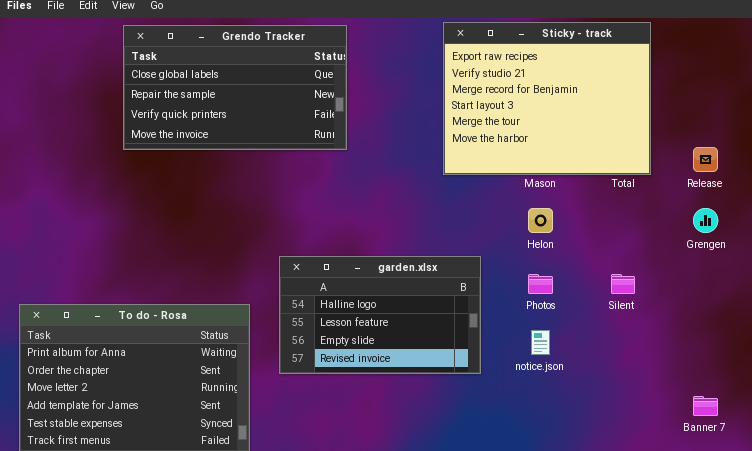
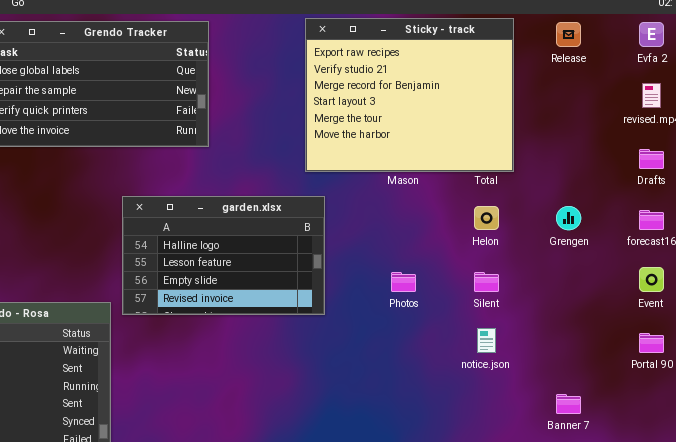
Release: [693,147,718,172] -> [556,22,581,47], moved
Helon: [528,208,553,233] -> [474,206,499,230], moved
garden.xlsx: [279,256,481,374] -> [122,196,325,315], moved
notice.json: [531,330,550,355] -> [477,328,496,353], moved

